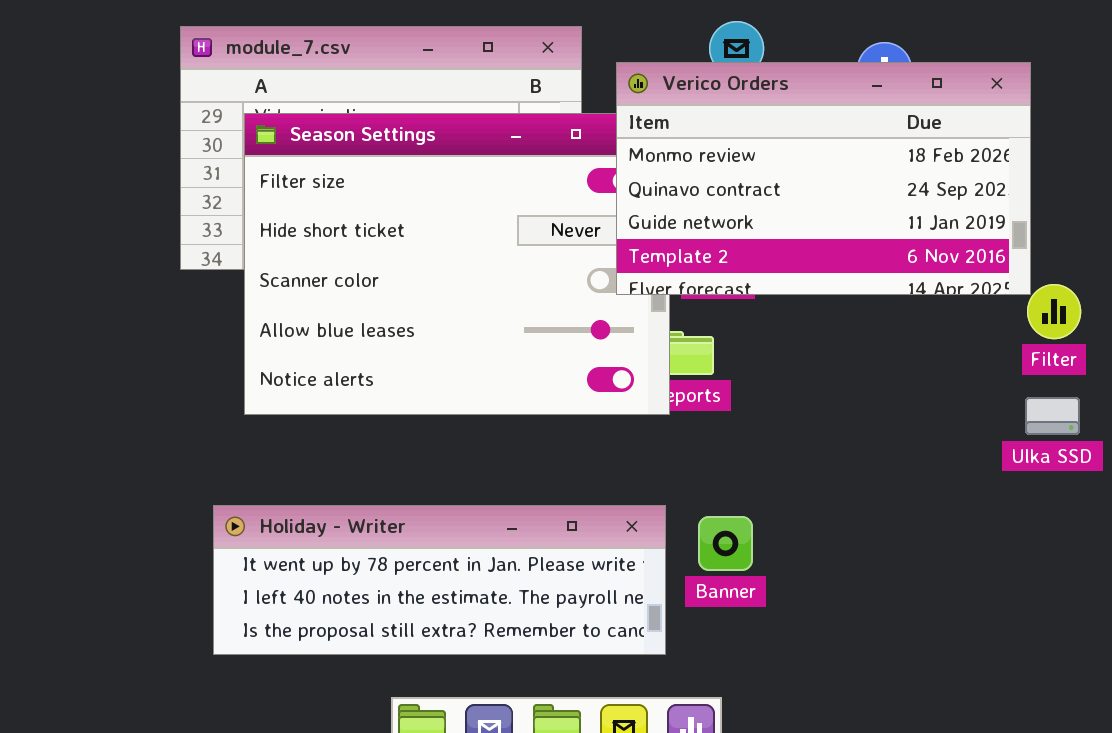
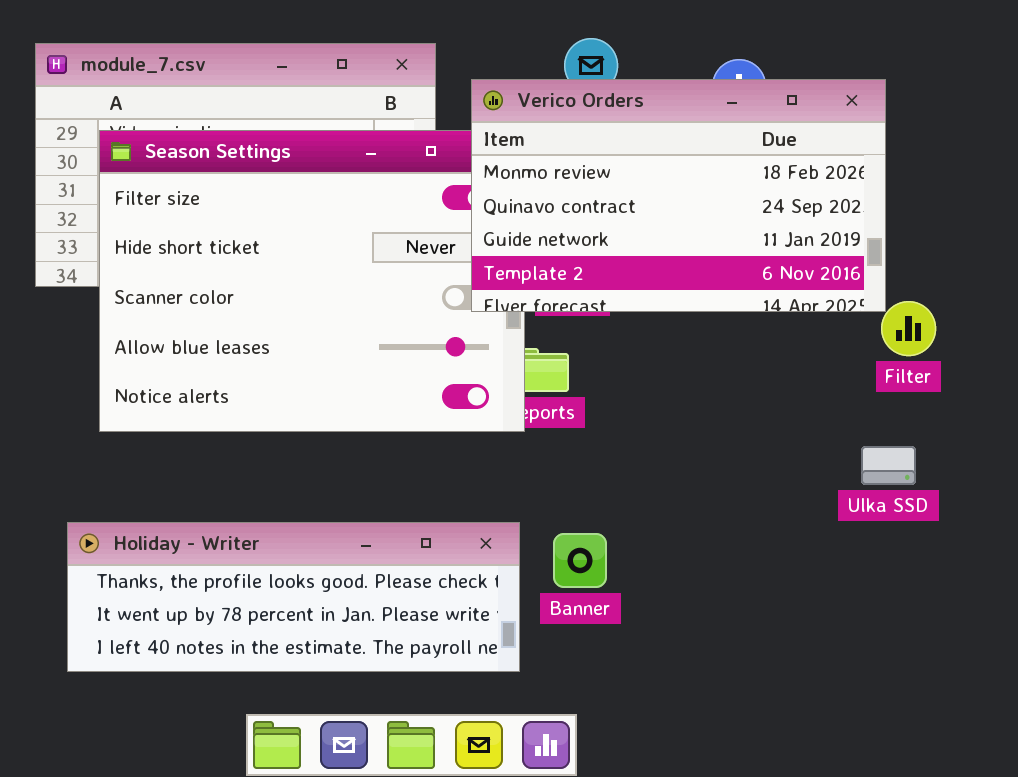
Ulka SSD: [1025,397,1080,435] -> [861,446,916,485], moved
Holiday - Writer: [213,505,666,655] -> [67,522,520,672], scrolled up 1 row

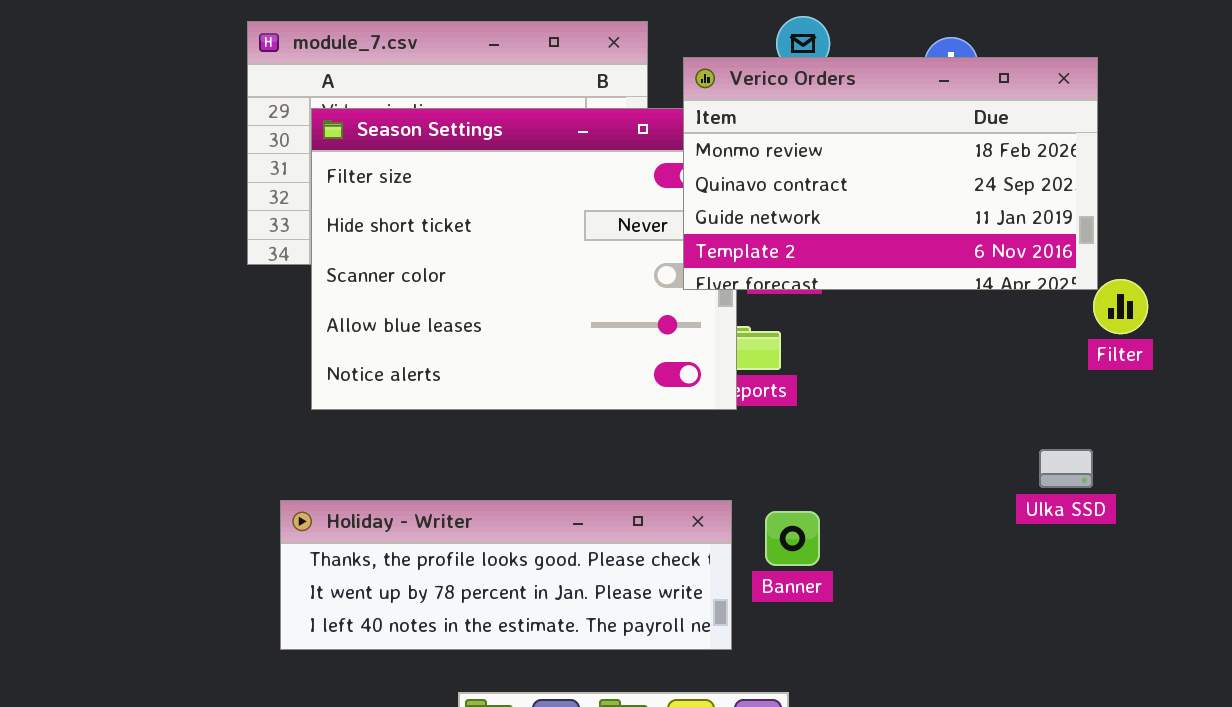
Ulka SSD: [861,446,916,485] -> [1039,449,1093,488], moved

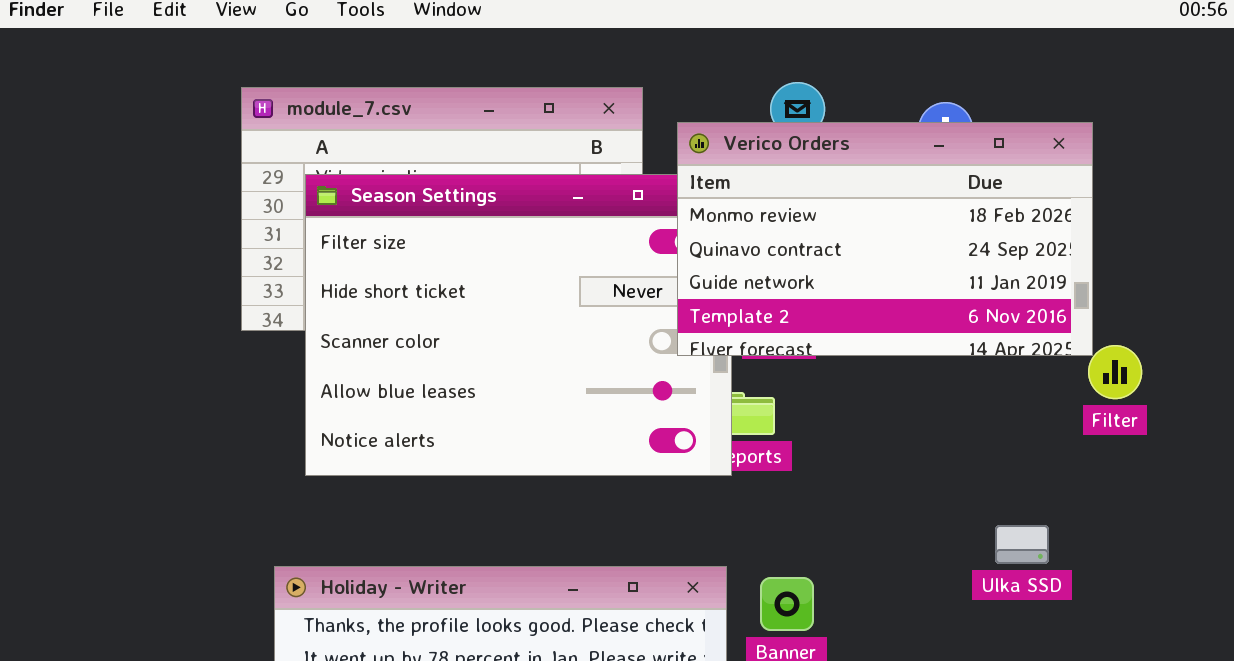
Ulka SSD: [1039,449,1093,488] -> [995,525,1049,564], moved

